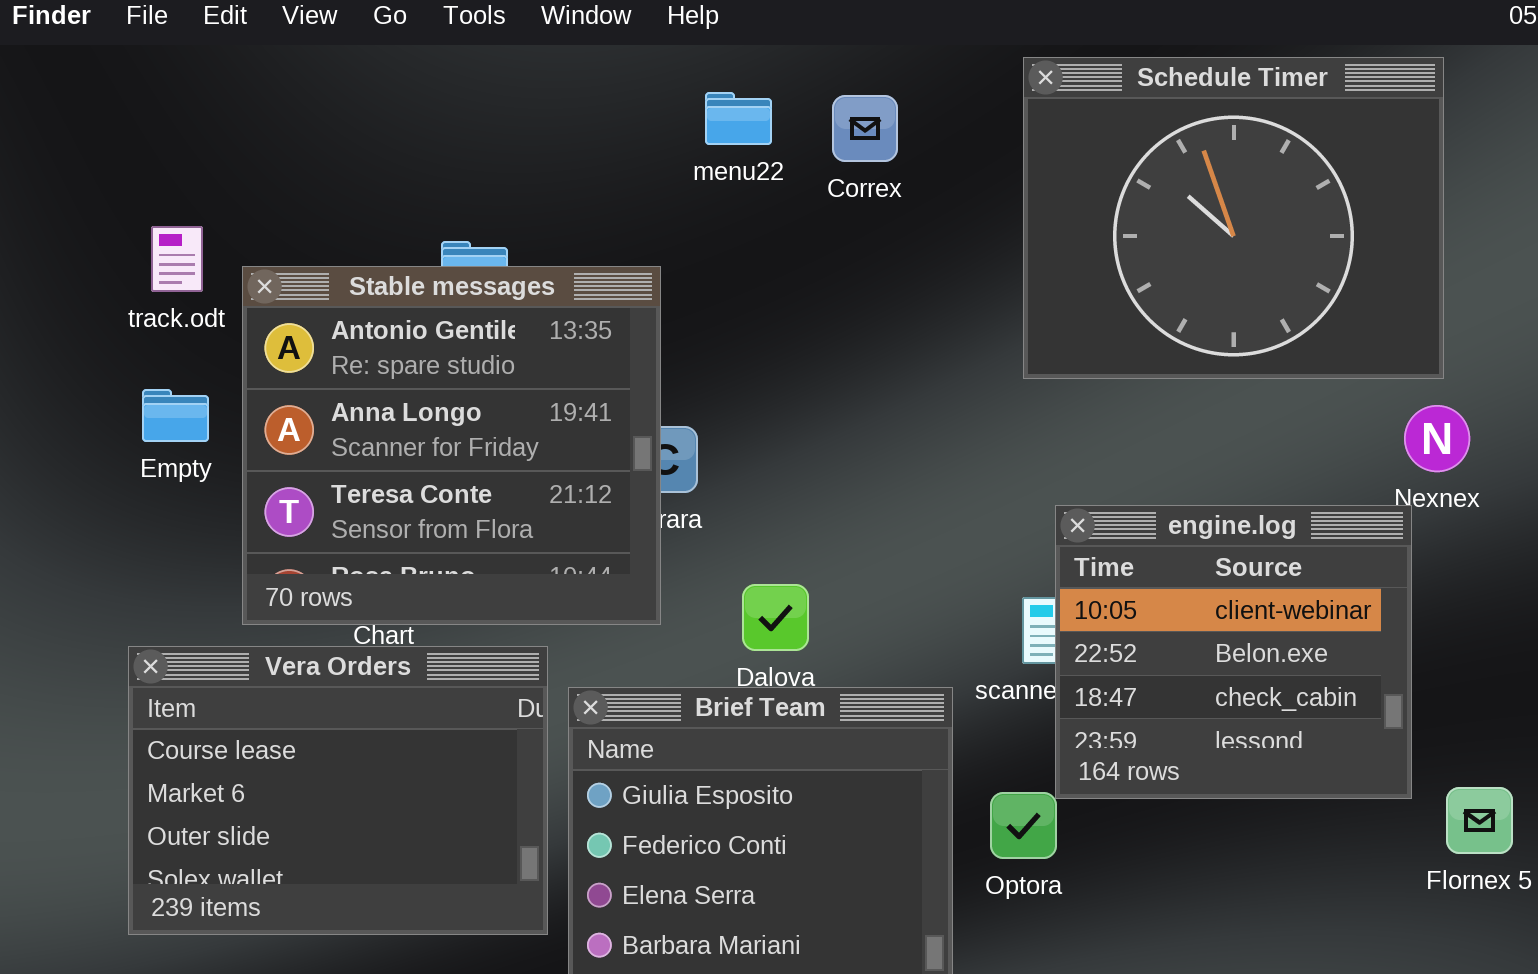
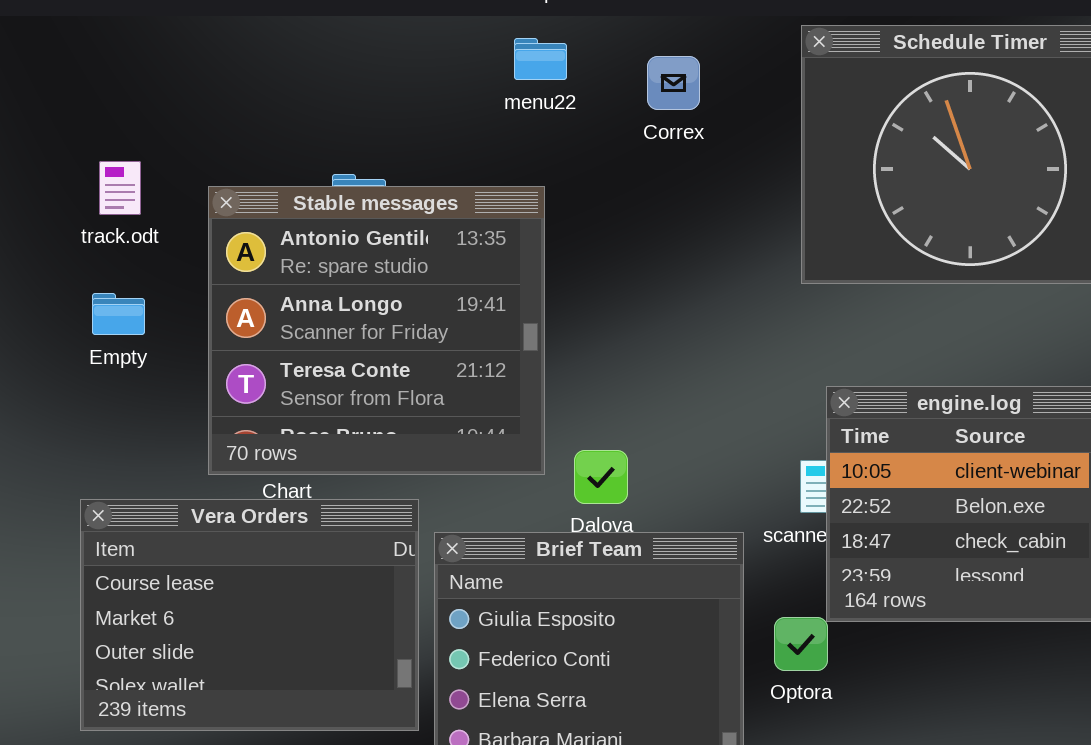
menu22: [705,92,772,145] -> [514,38,567,80], moved
Stable messages: [242,266,661,625] -> [208,186,545,475], moved

